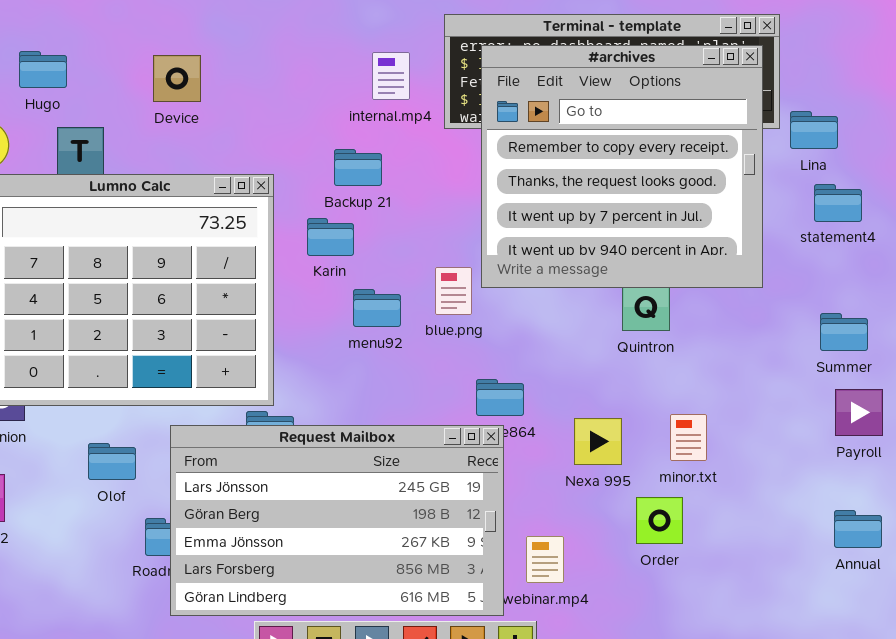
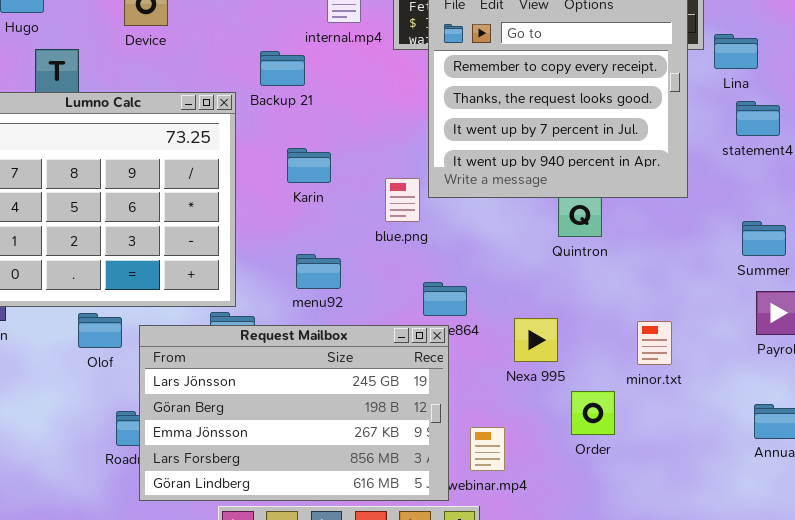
Backup 21: [334,149,382,186] -> [260,51,305,86], moved
Karin: [307,218,354,256] -> [287,148,331,183], moved
menu92: [353,289,401,327] -> [296,254,341,289], moved
minor.txt: [670,414,707,461] -> [637,321,672,365], moved
Olof: [88,443,136,480] -> [78,313,122,348], moved

